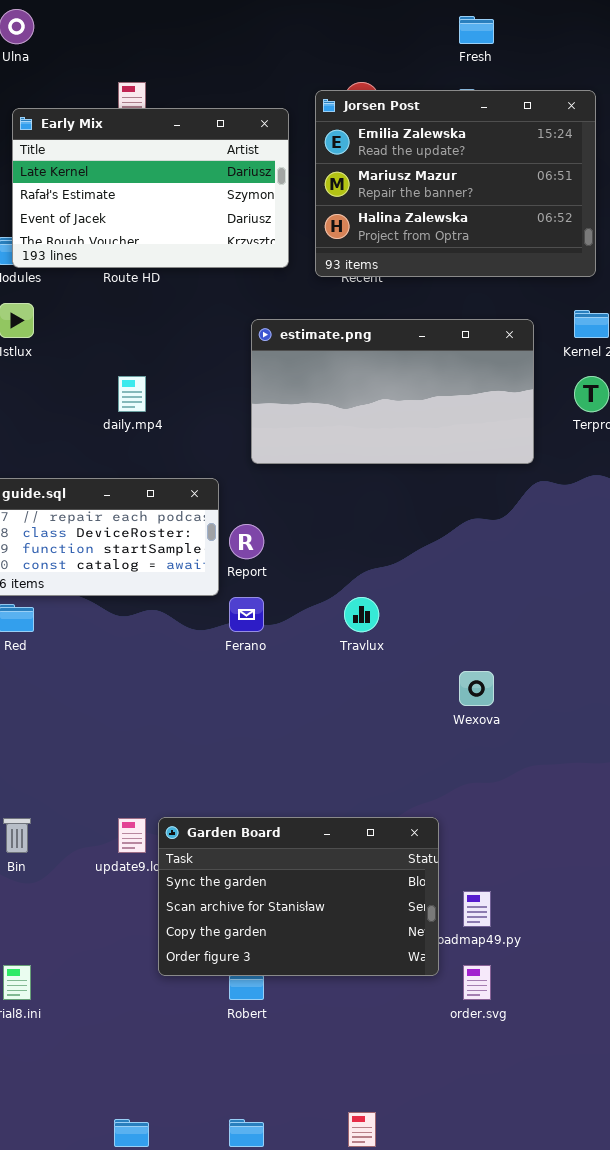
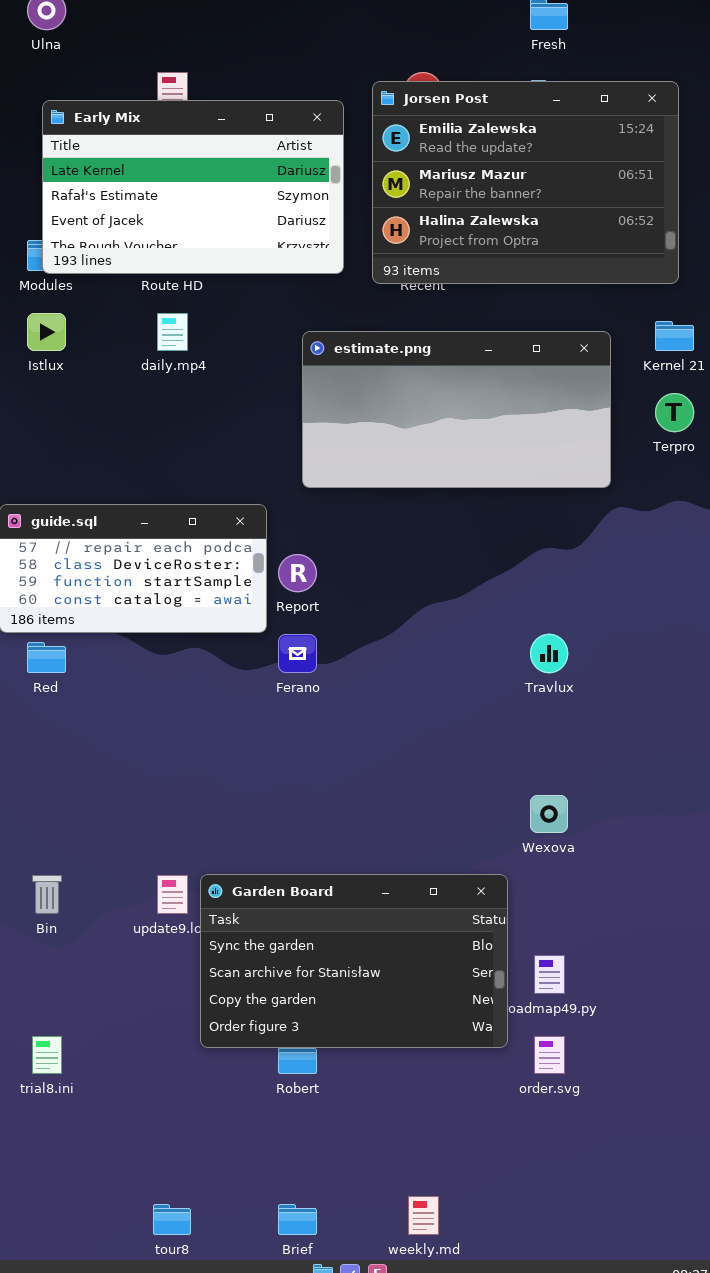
daily.mp4: [118,376,146,412] -> [157,313,188,351], moved
Travlux: [344,597,379,632] -> [530,634,568,673], moved
Wexova: [459,671,494,706] -> [530,795,568,833], moved

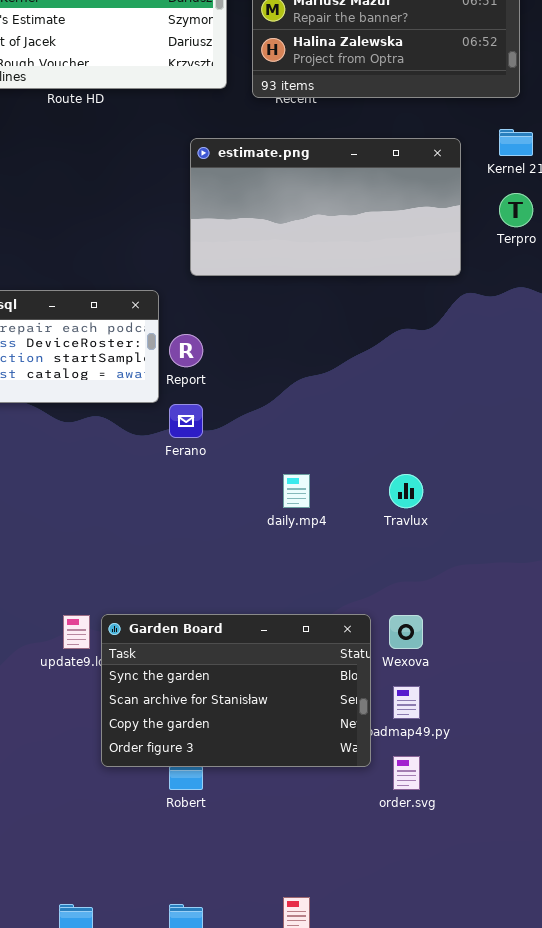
daily.mp4: [157,313,188,351] -> [283,474,310,508], moved
Travlux: [530,634,568,673] -> [389,474,423,508], moved
Wexova: [530,795,568,833] -> [389,615,423,649], moved

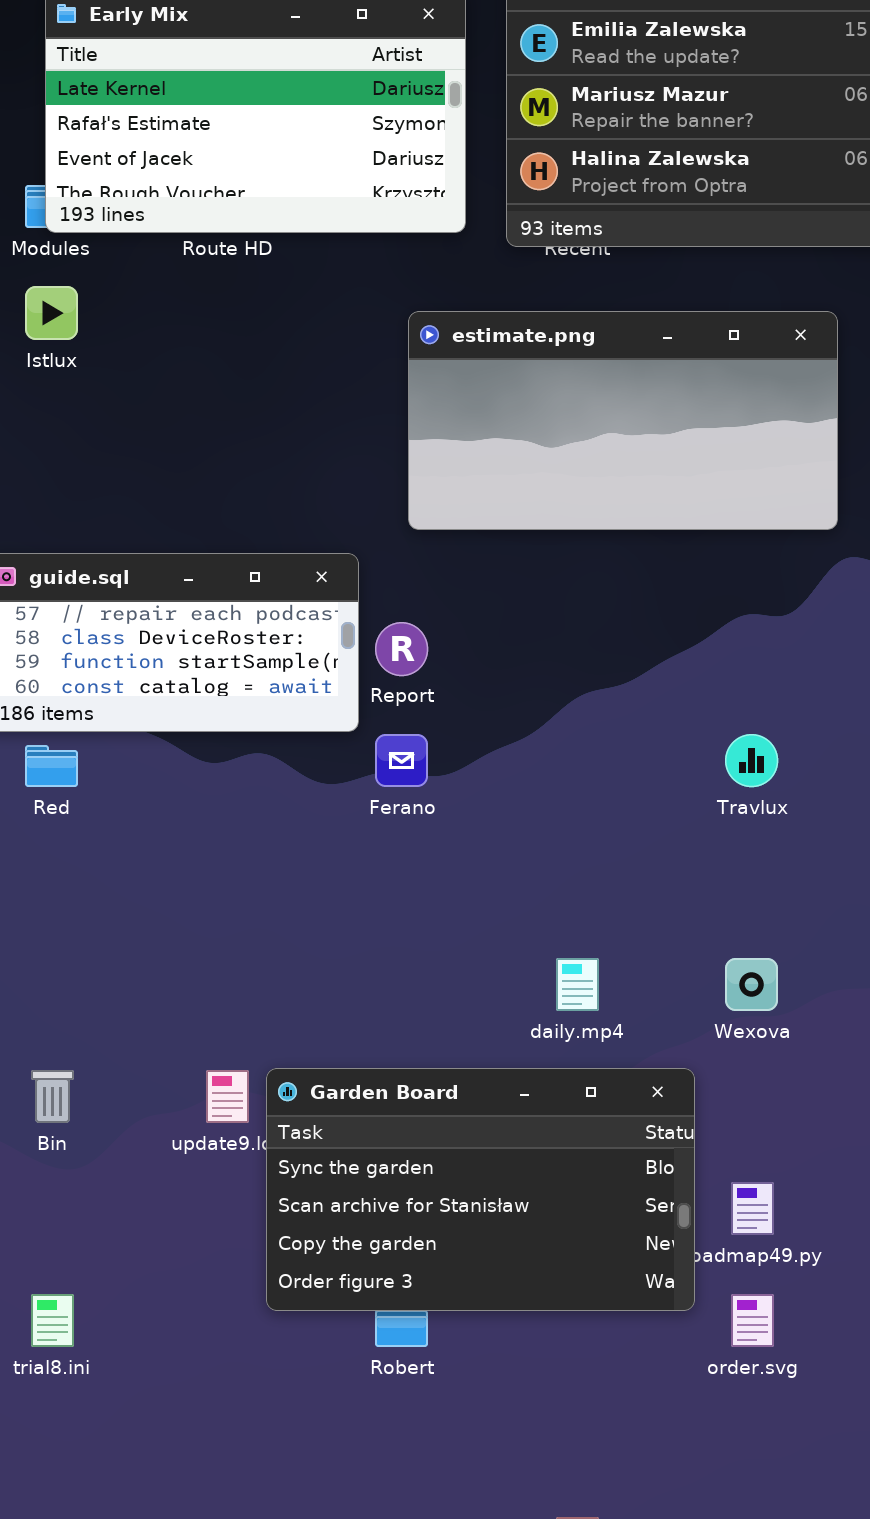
daily.mp4: [283,474,310,508] -> [556,958,599,1011], moved
Travlux: [389,474,423,508] -> [725,734,778,787], moved
Wexova: [389,615,423,649] -> [725,958,778,1011], moved

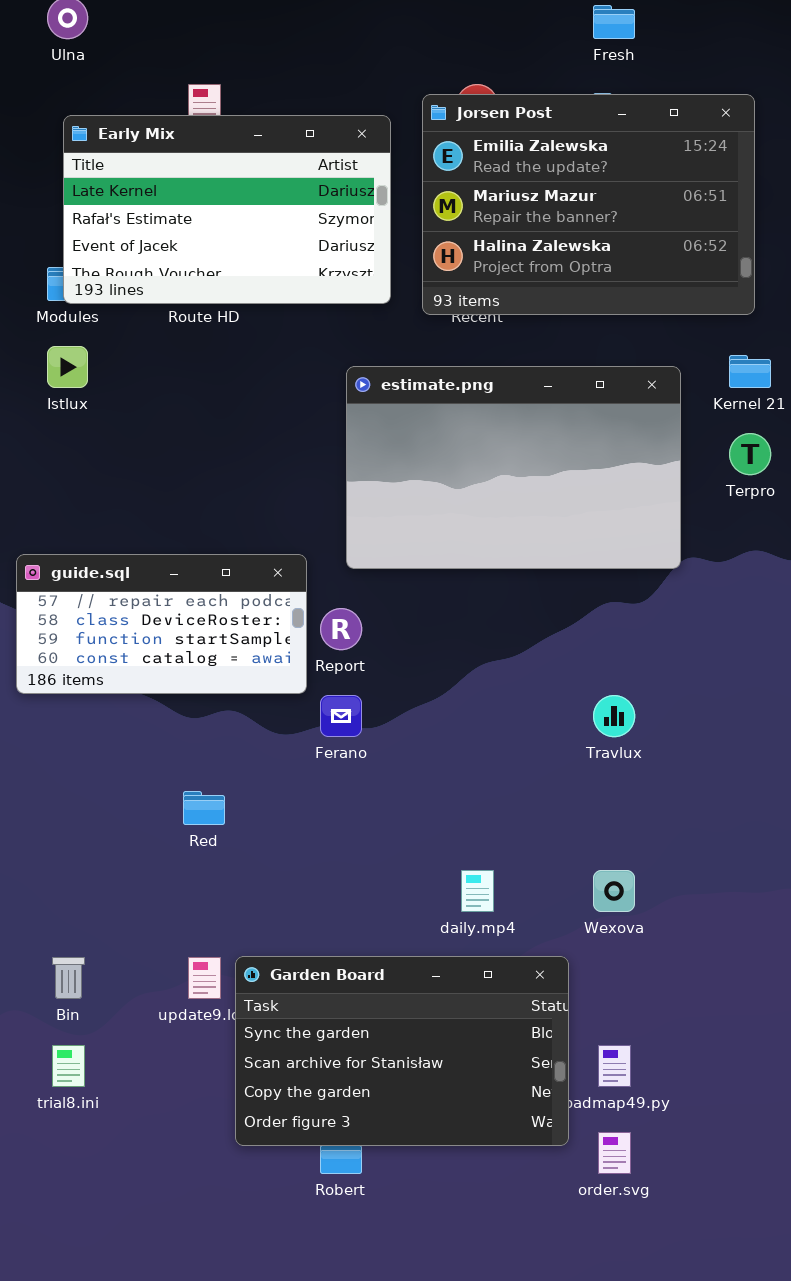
estimate.png: [408,311,838,530] -> [346,366,681,569], resized
Red: [25,745,78,787] -> [183,791,225,825], moved
trial8.ini: [31,1294,74,1347] -> [52,1045,85,1087], moved

